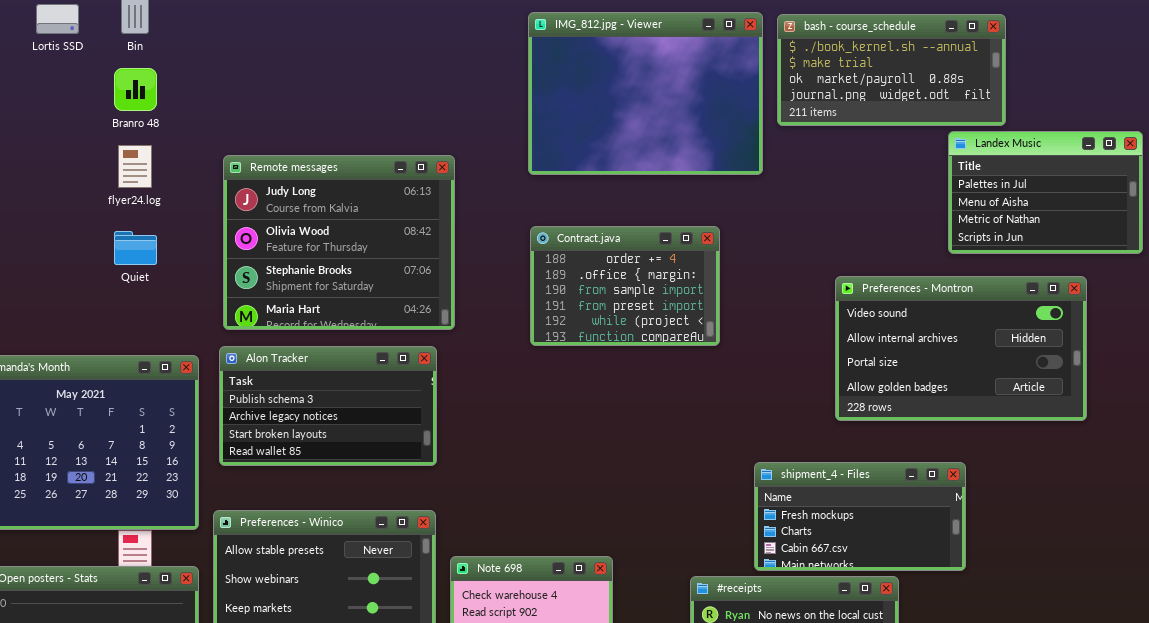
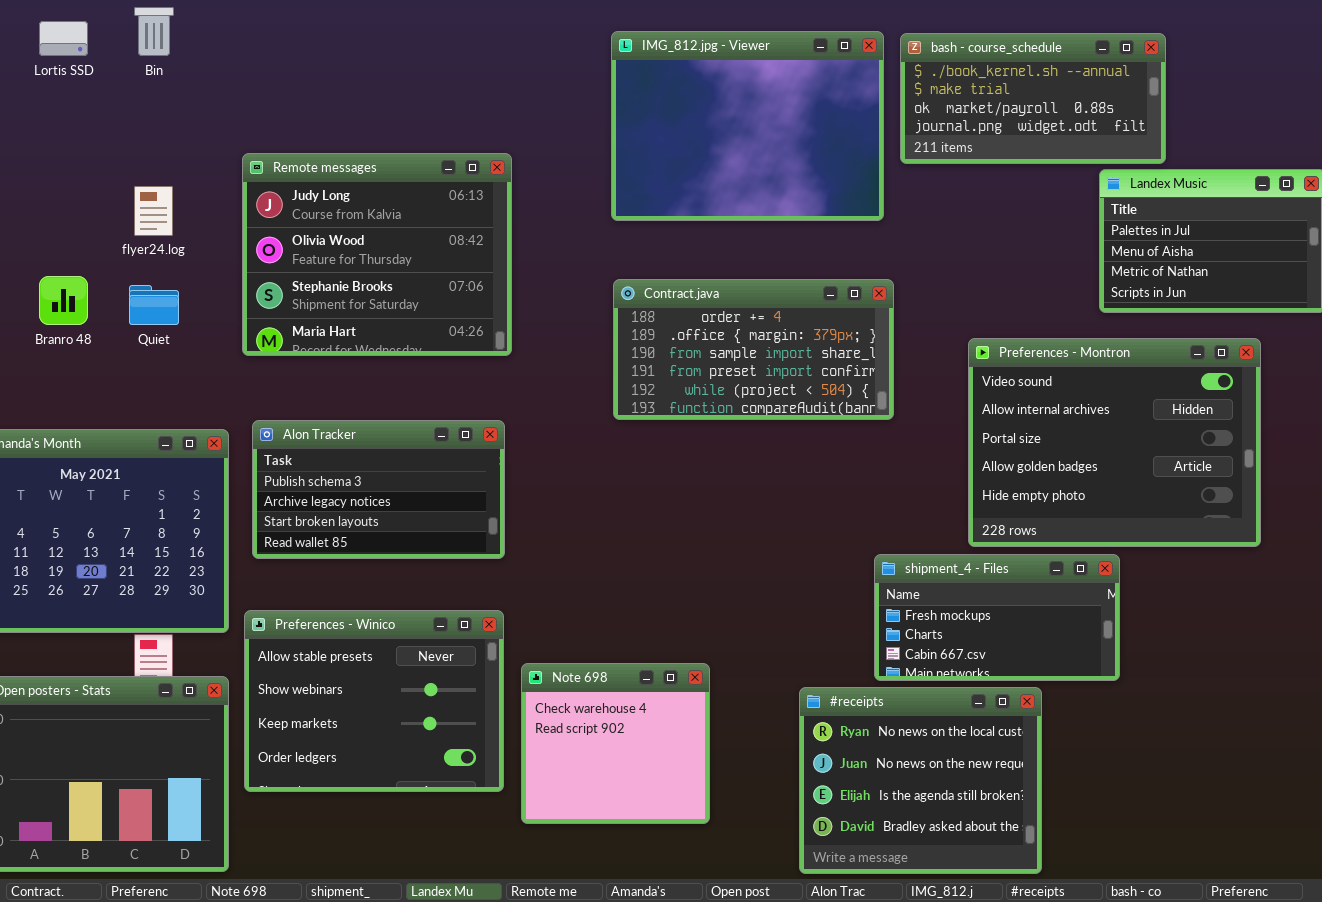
Branro 48: [114,68,157,111] -> [39,276,88,325], moved
Remote messages: [223,155,455,330] -> [242,153,512,356], moved
Contract.java: [530,226,720,346] -> [613,279,894,420], resized
Preferences - Montron: [835,276,1087,421] -> [968,338,1261,547], resized

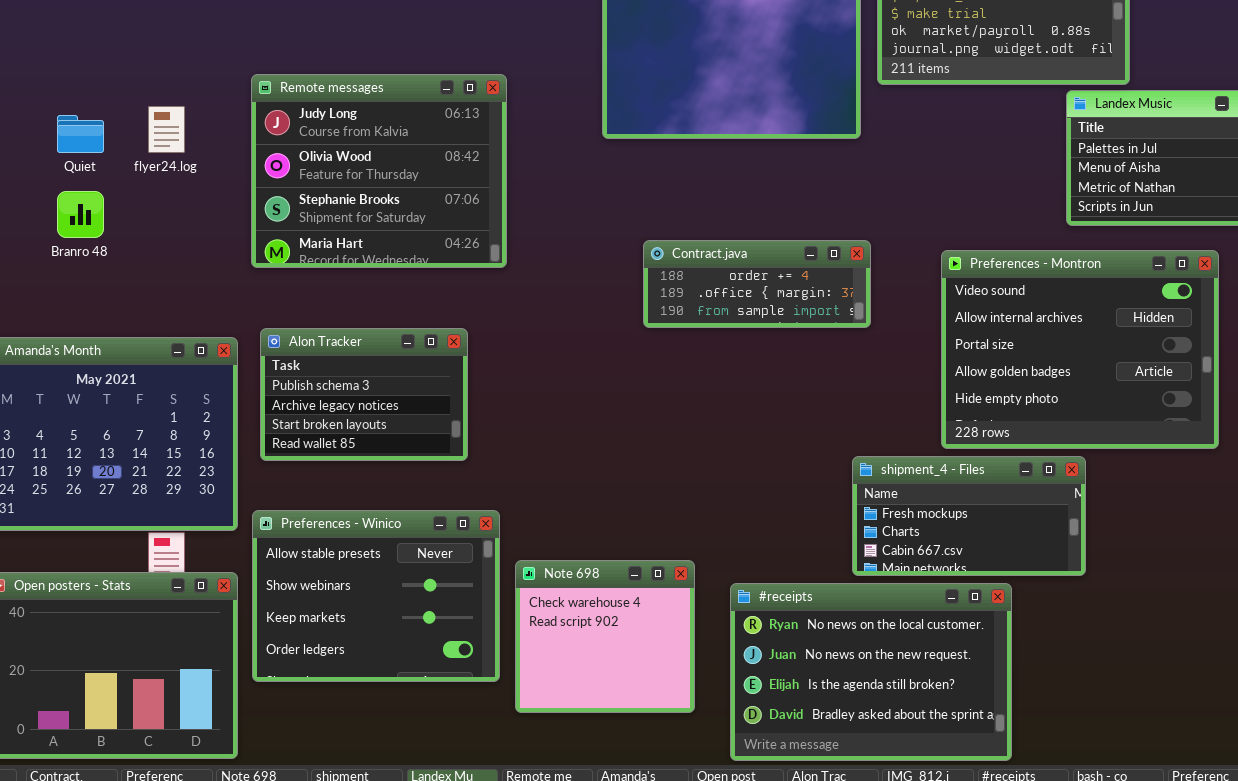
Contract.java: [613,279,894,420] -> [643,240,871,328], resized
Quiet: [129,285,179,325] -> [57,115,104,153], moved
Alon Tracker: [252,420,505,559] -> [260,328,468,461], resized
#receipts: [799,687,1042,874] -> [730,583,1012,761], resized

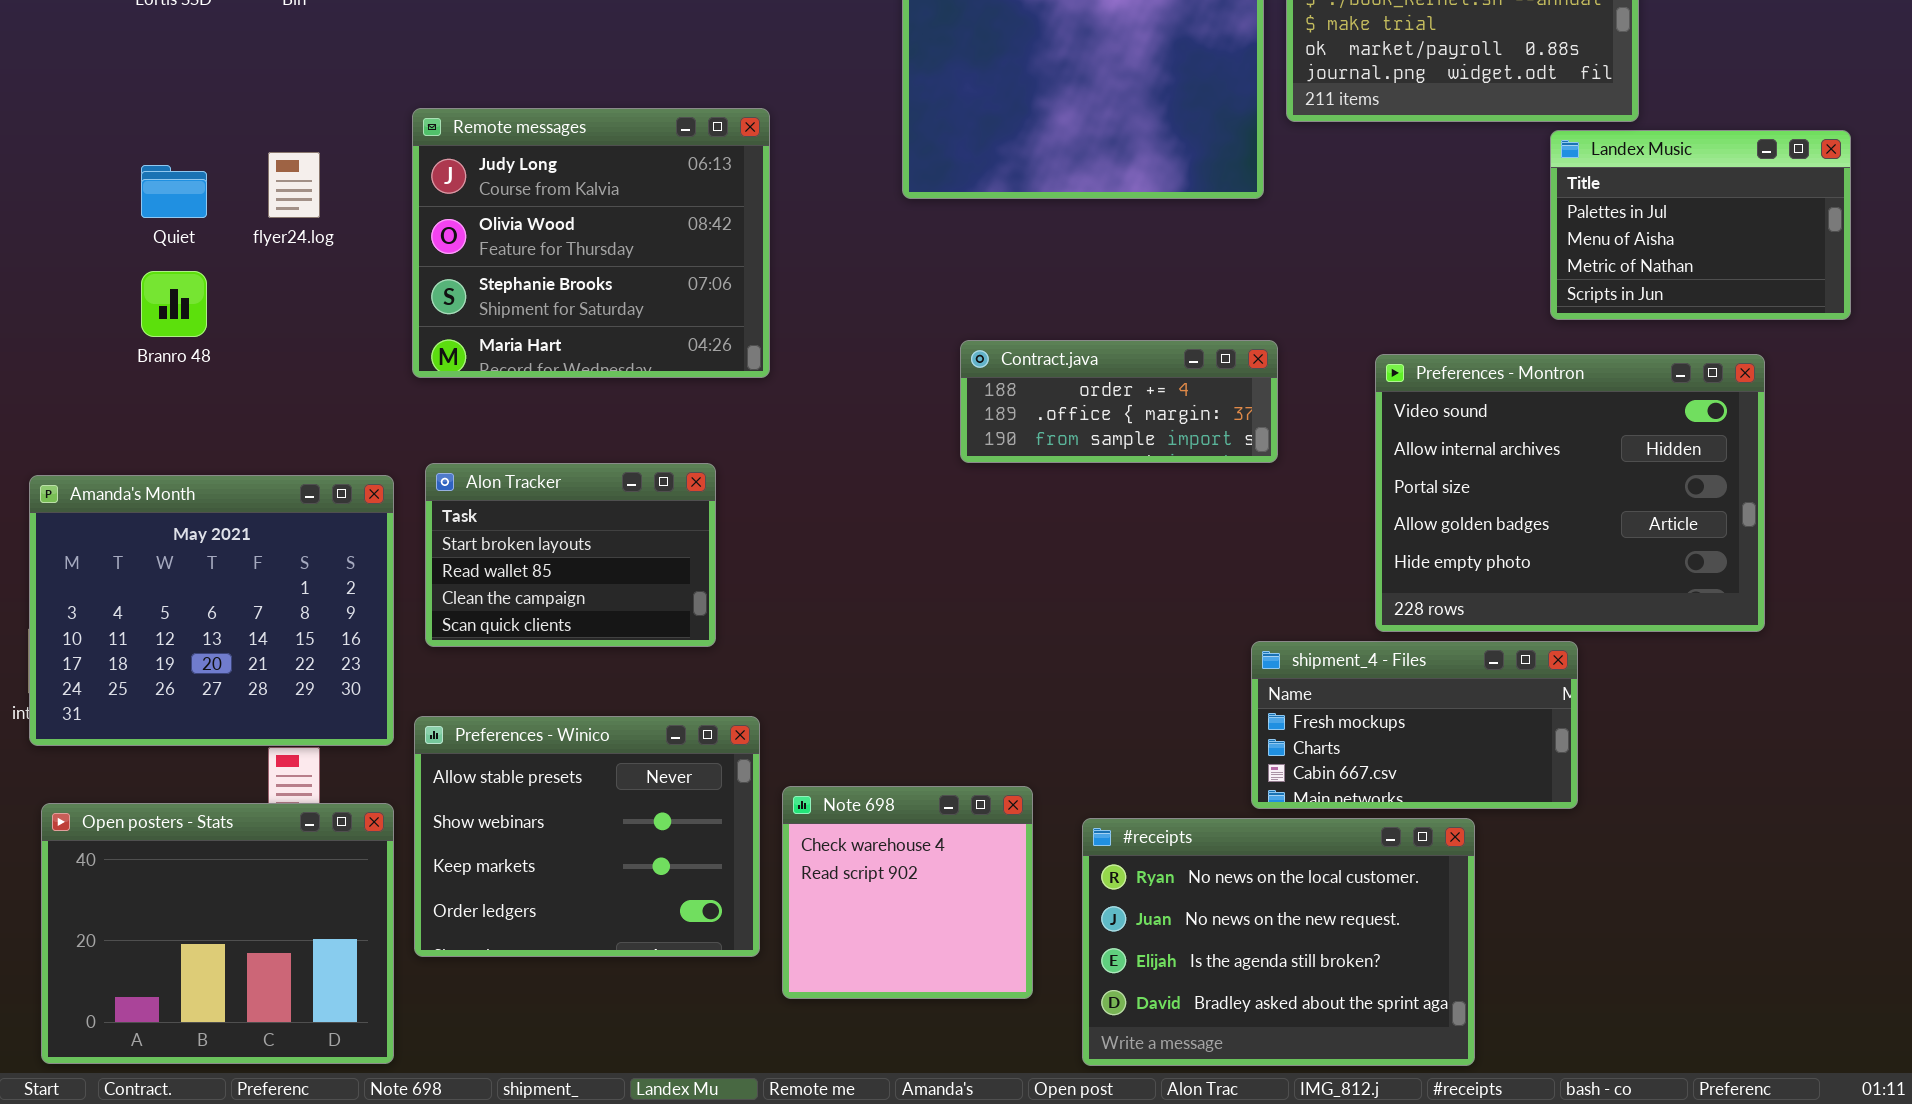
Alon Tracker: [260,328,468,461] -> [425,463,716,647], scrolled down 2 rows

